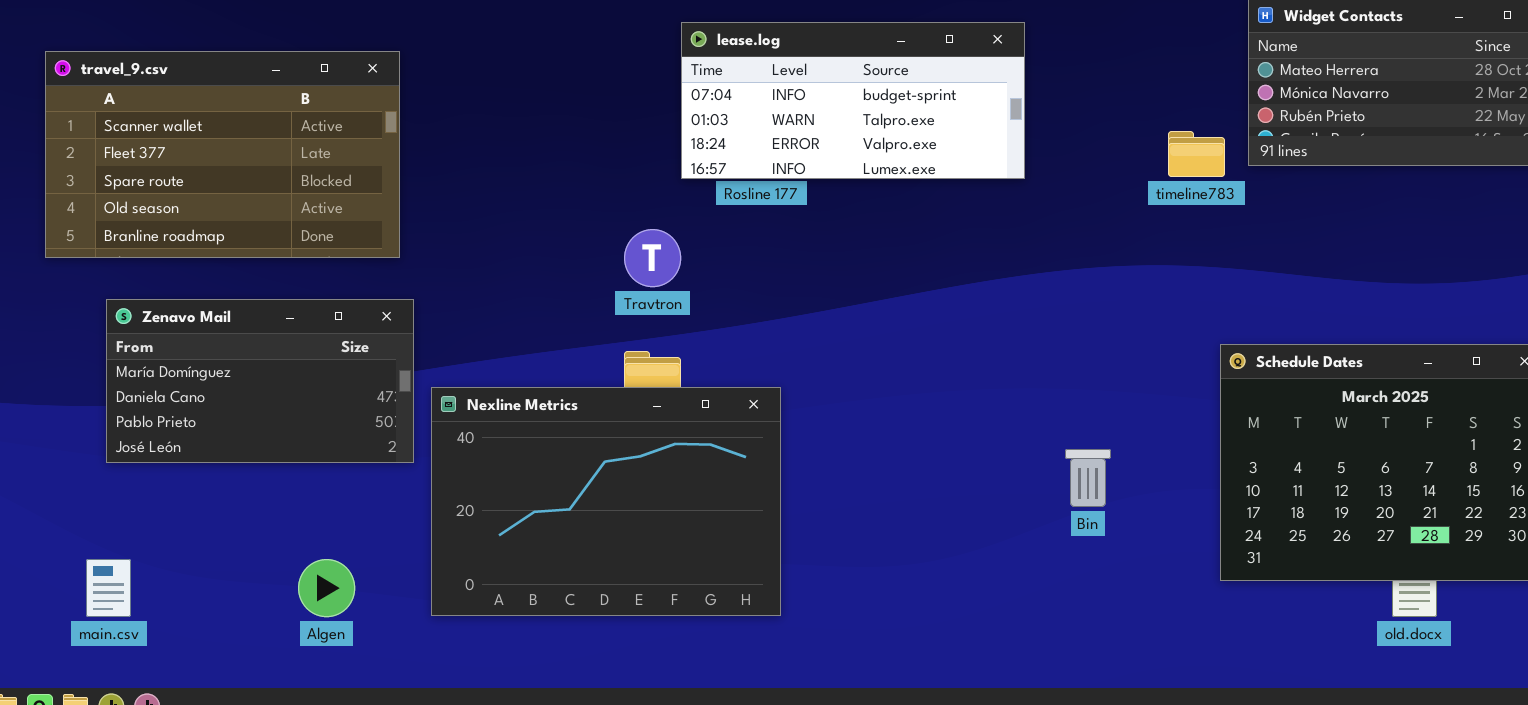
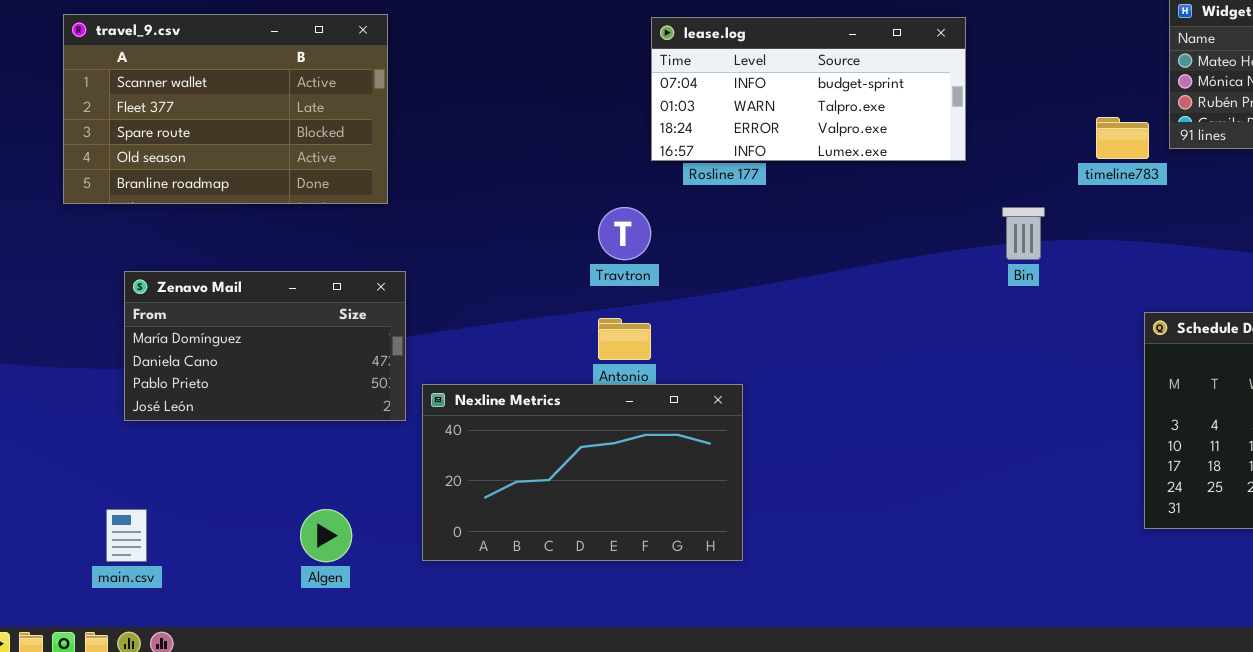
travel_9.csv: [45,51,400,258] -> [63,14,388,204], moved
Nexline Metrics: [431,387,781,616] -> [422,384,743,561], resized
Bin: [1065,449,1111,507] -> [1002,207,1045,260], moved

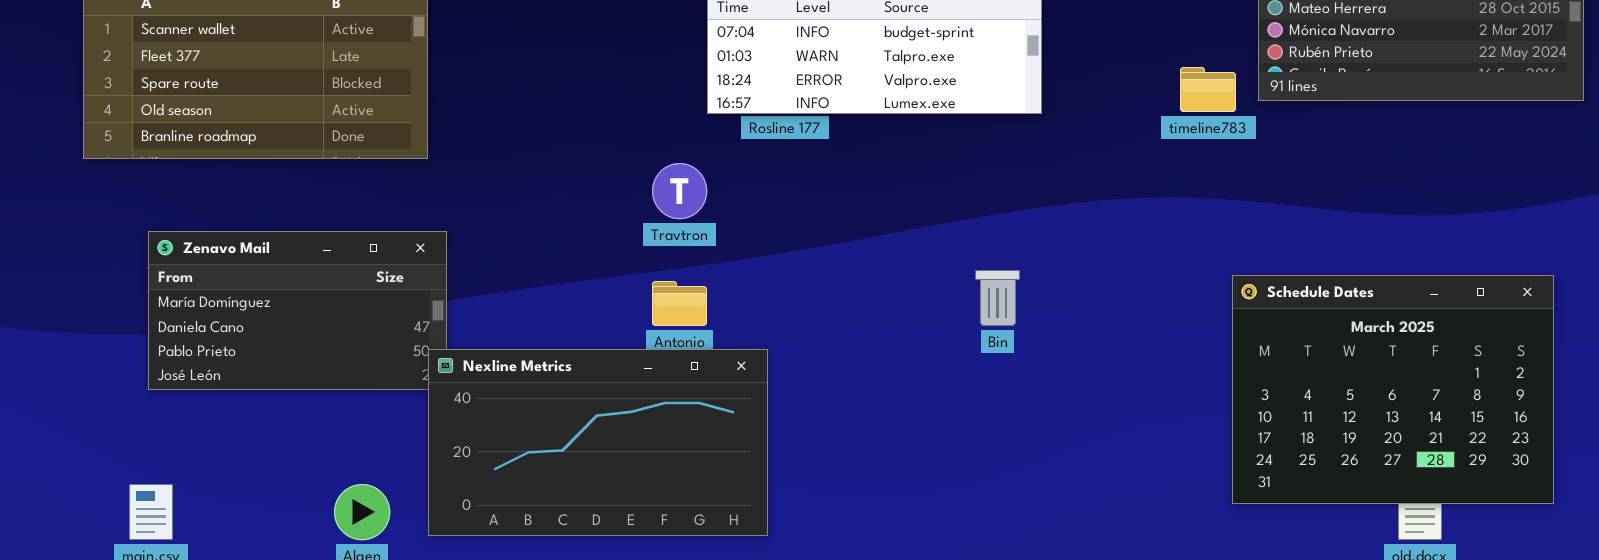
Bin: [1002,207,1045,260] -> [975,270,1020,326], moved
Nexline Metrics: [422,384,743,561] -> [428,349,768,536], moved

